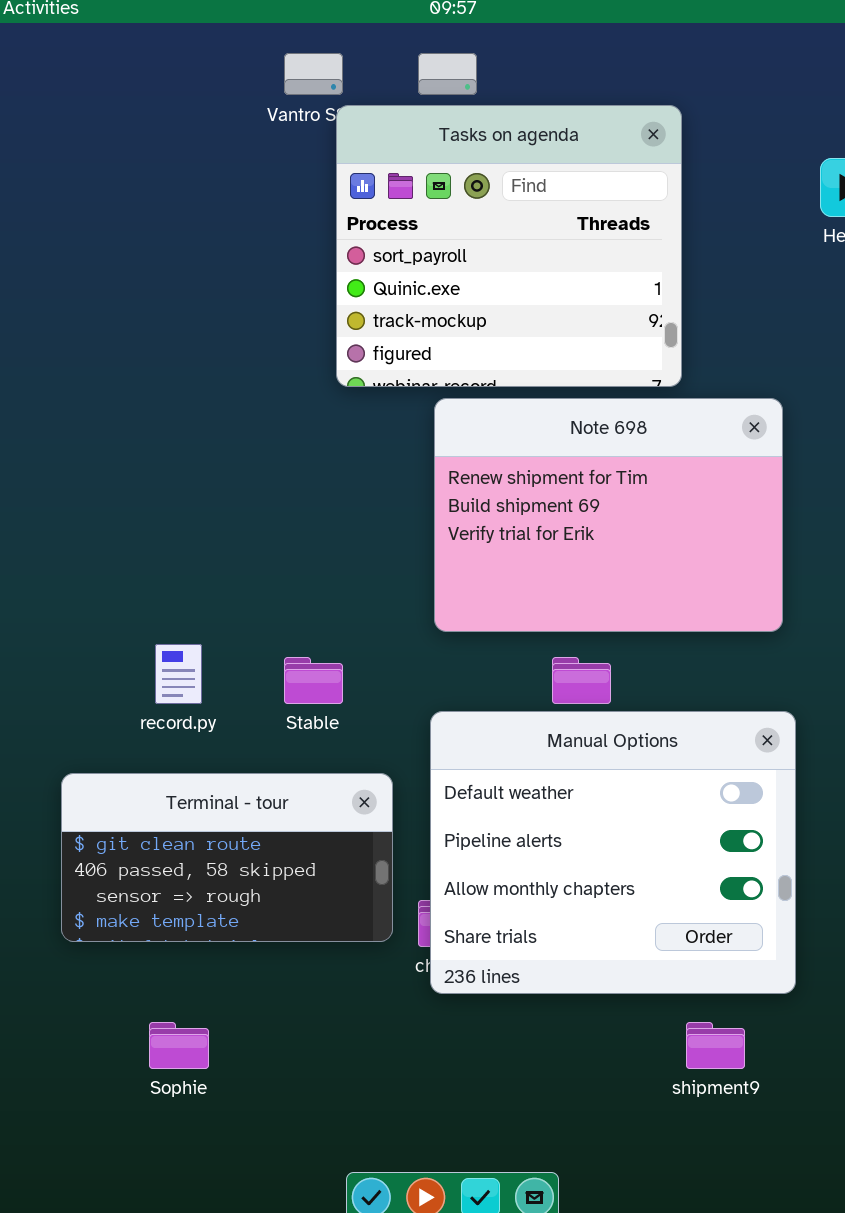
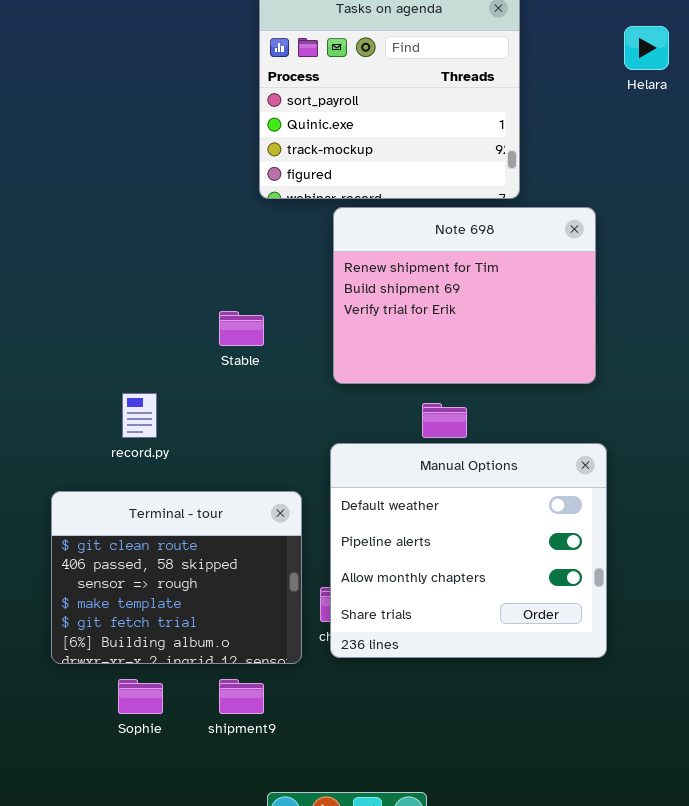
Stable: [284,657,343,704] -> [219,311,264,346], moved
Terminal - tour: [61,773,393,942] -> [51,491,302,664], resized
shipment9: [686,1022,745,1069] -> [219,679,264,714], moved

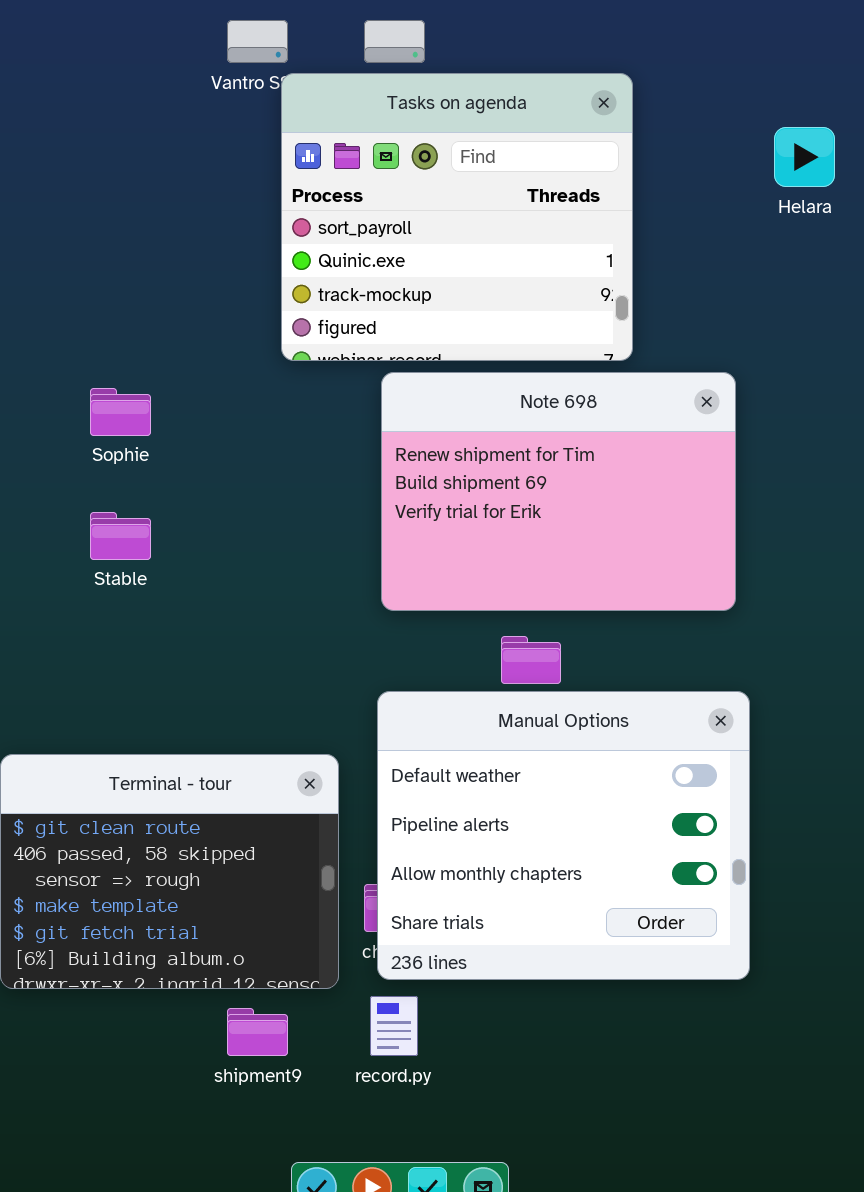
Stable: [219,311,264,346] -> [90,512,151,560], moved
record.py: [122,393,157,438] -> [370,996,418,1056], moved
Sophie: [118,679,163,714] -> [90,388,151,436], moved

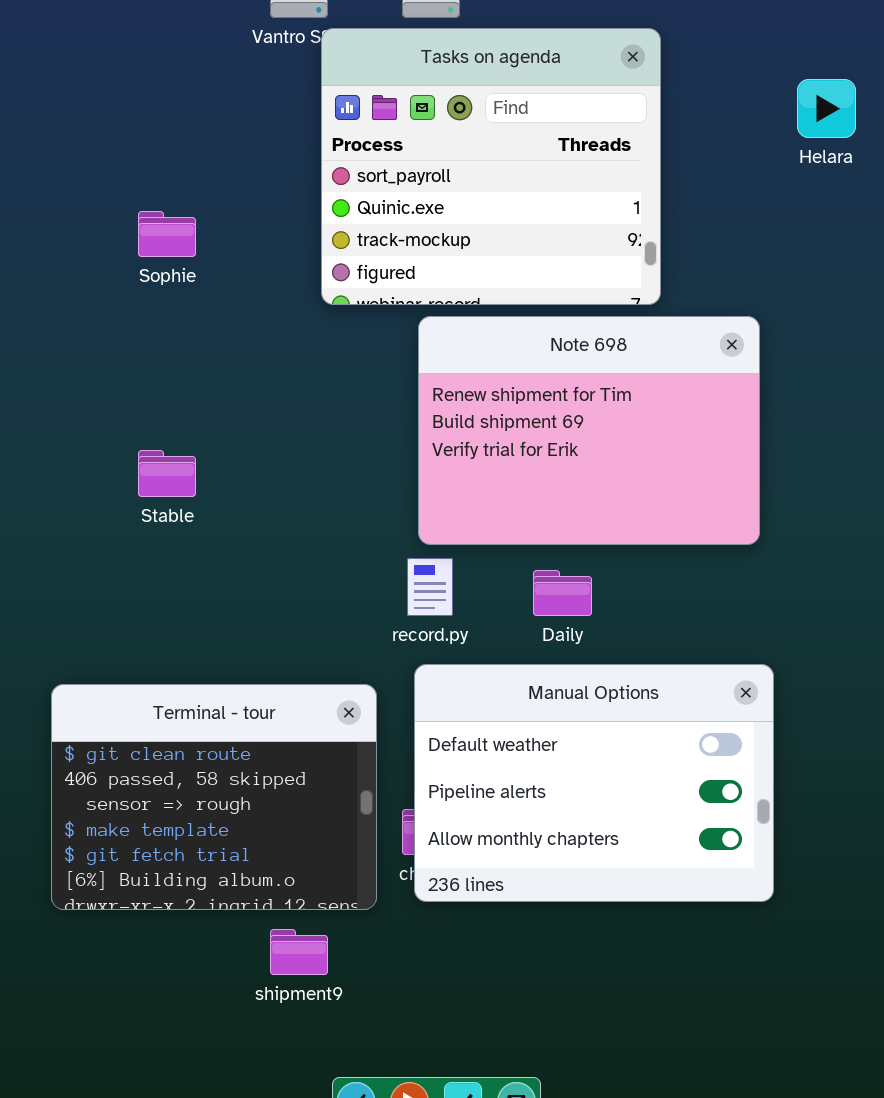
Sophie: [90,388,151,436] -> [138,211,196,257], moved
Manual Options: [377,691,750,980] -> [414,664,774,902], resized
record.py: [370,996,418,1056] -> [407,558,453,616], moved

